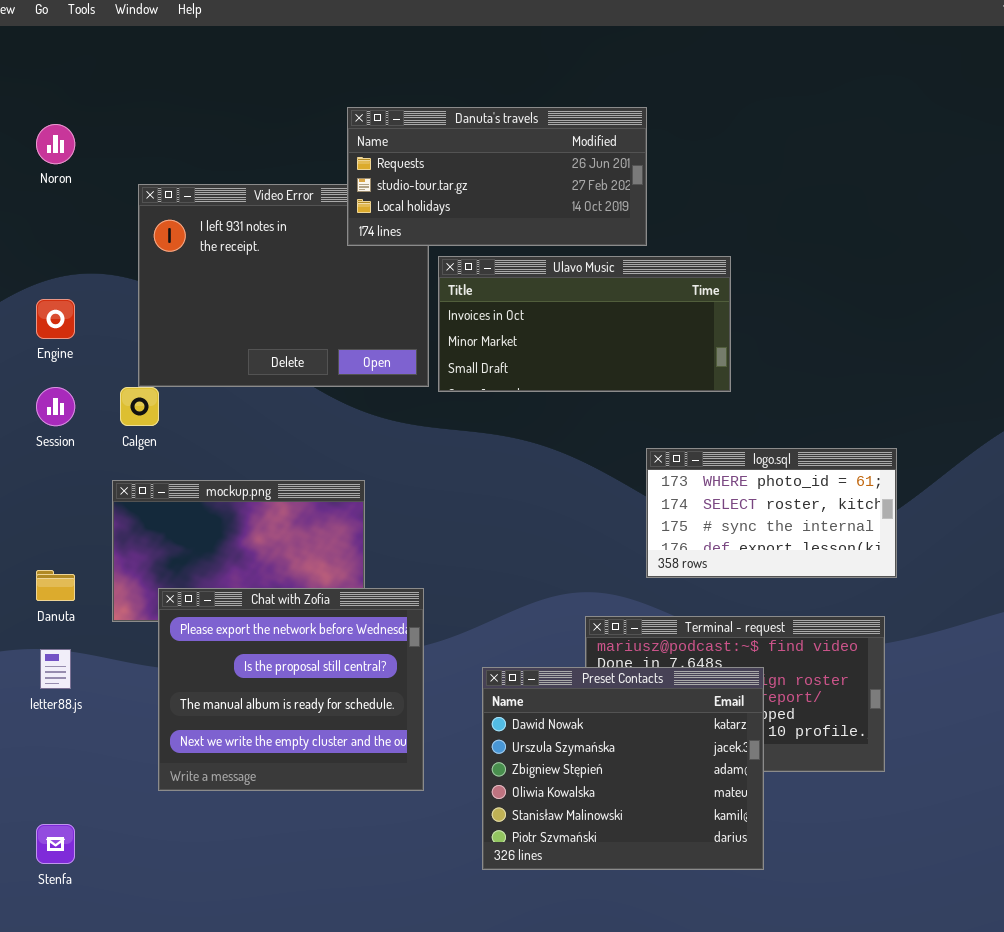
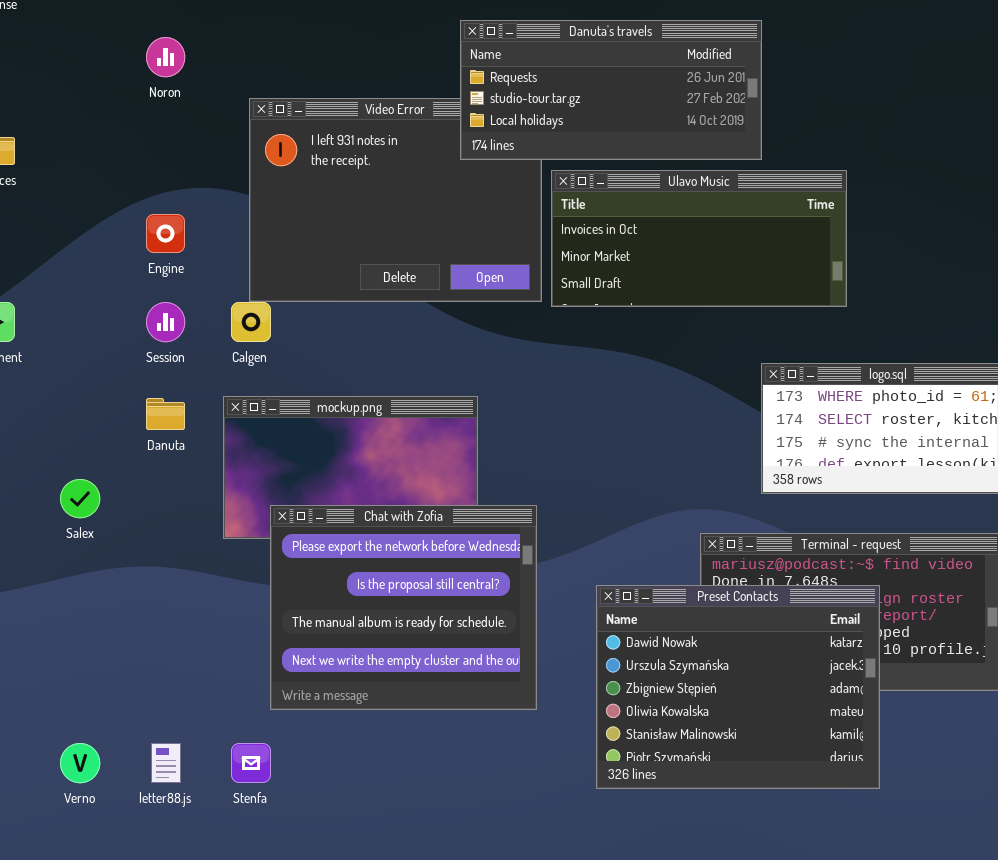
Danuta: [36,570,75,601] -> [146,398,185,430], moved
letter88.js: [40,649,71,689] -> [151,743,181,783], moved
Stenfa: [36,824,75,864] -> [231,743,271,783], moved

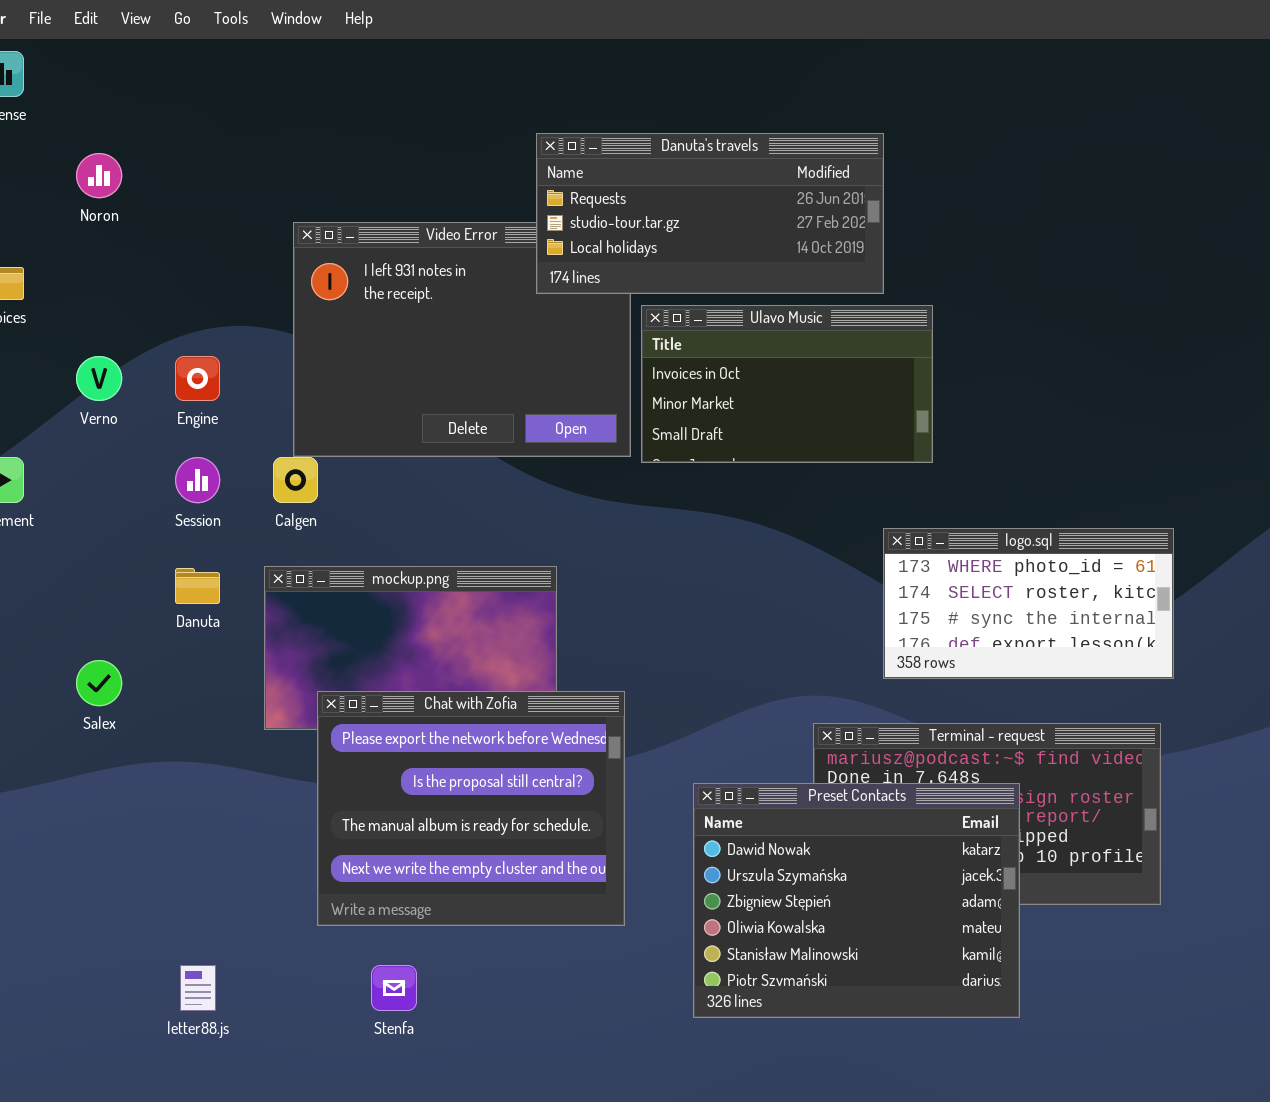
Noron: [146,37,185,77] -> [76,153,122,198], moved
Ulavo Music: [551,170,847,307] -> [641,305,933,463], resized
Verno: [60,743,100,783] -> [76,356,122,401], moved
Stenfa: [231,743,271,783] -> [371,965,417,1011], moved

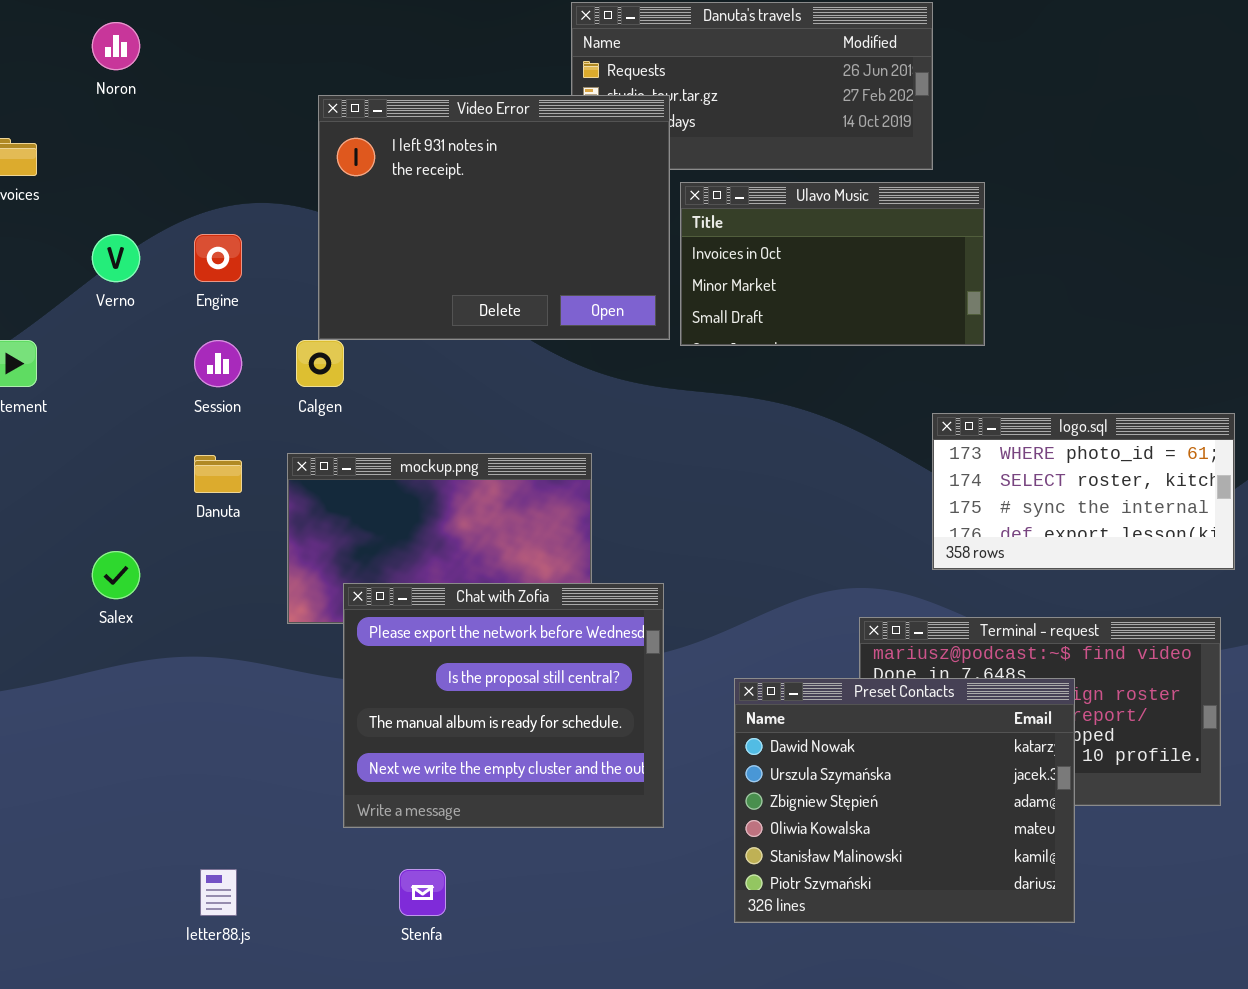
Video Error: [293,222,631,457] -> [318,95,670,340], raised

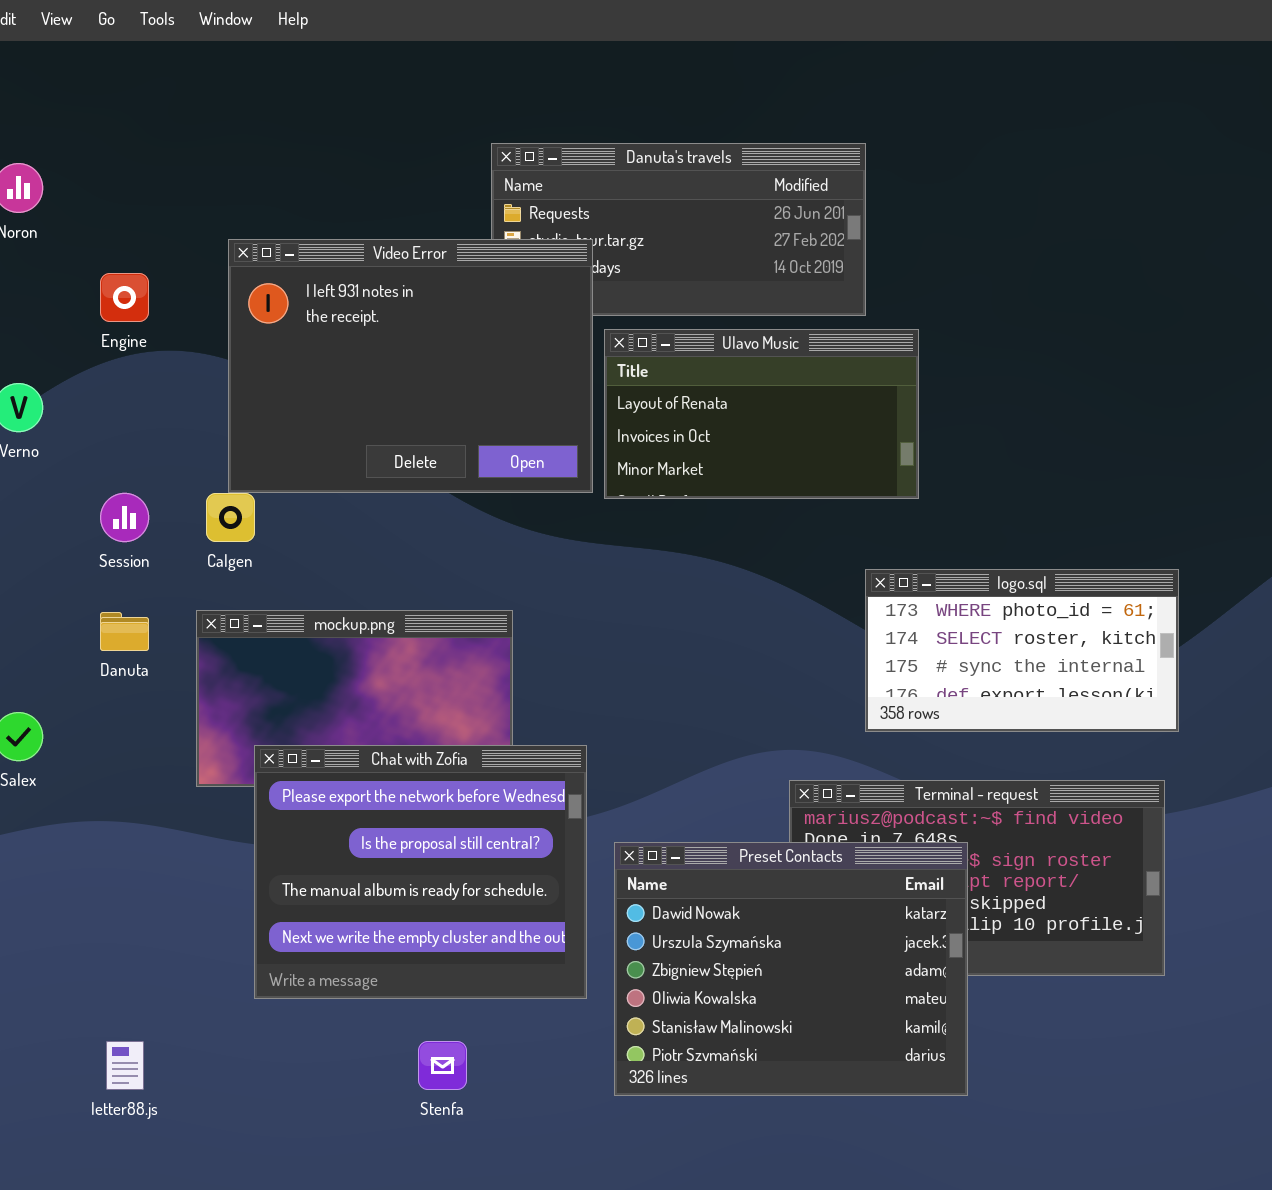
Ulavo Music: [680,182,985,346] -> [604,329,919,499], scrolled up 1 row
Engine: [194,234,242,282] -> [100,273,149,322], moved
Preset Contacts: [734,678,1075,923] -> [614,842,968,1096], moved
Stenfa: [399,869,446,916] -> [418,1041,467,1090], moved

